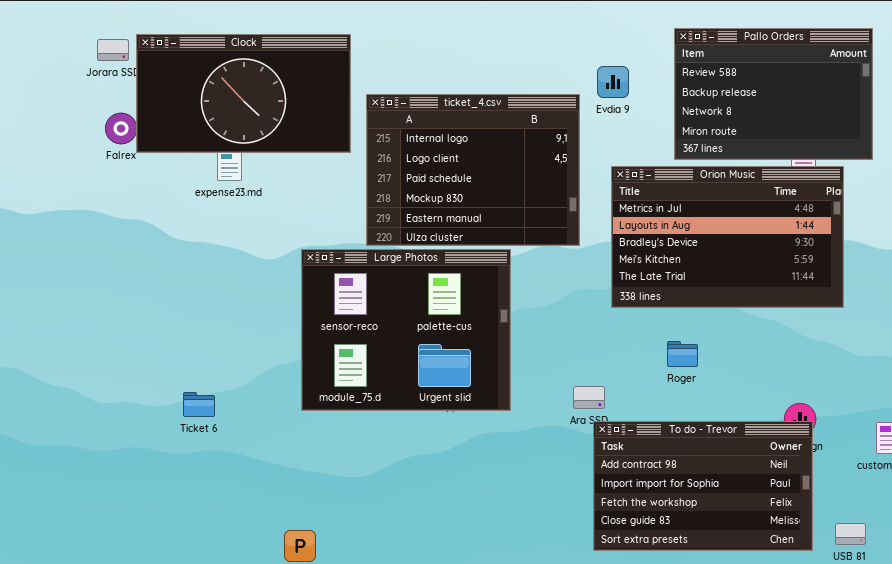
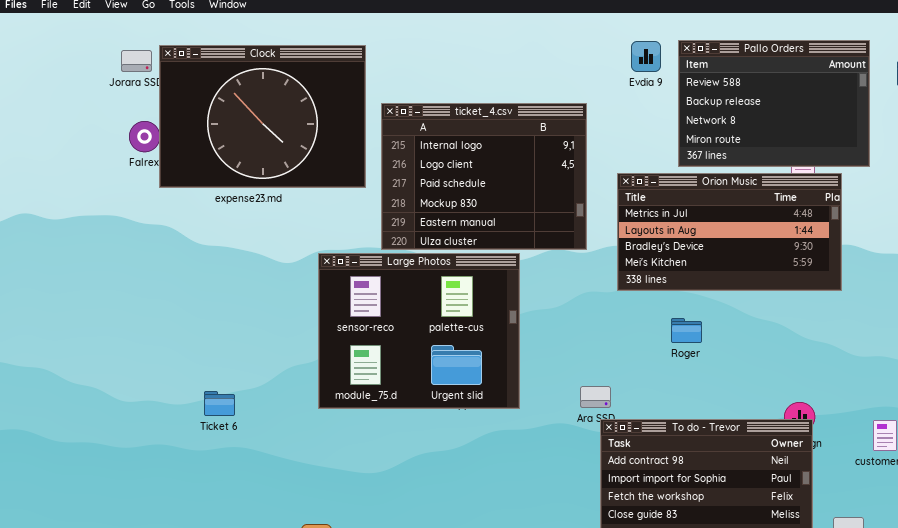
Clock: [136,34,351,153] -> [159,45,366,188], resized
Evdia 9: [597,66,629,98] -> [631,41,661,72], moved
Orion Music: [611,166,844,308] -> [617,173,842,291], resized
Roger: [667,341,698,367] -> [671,318,702,343], moved

